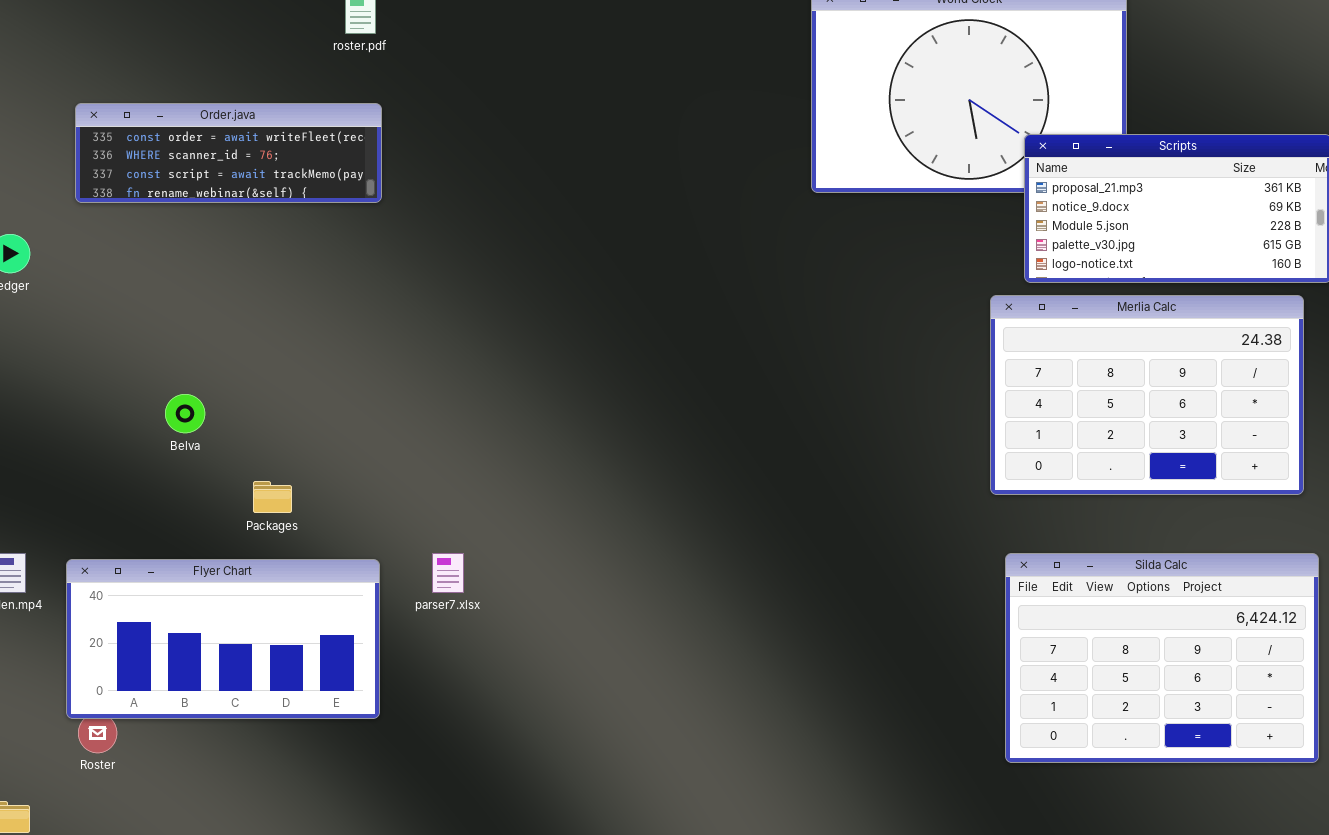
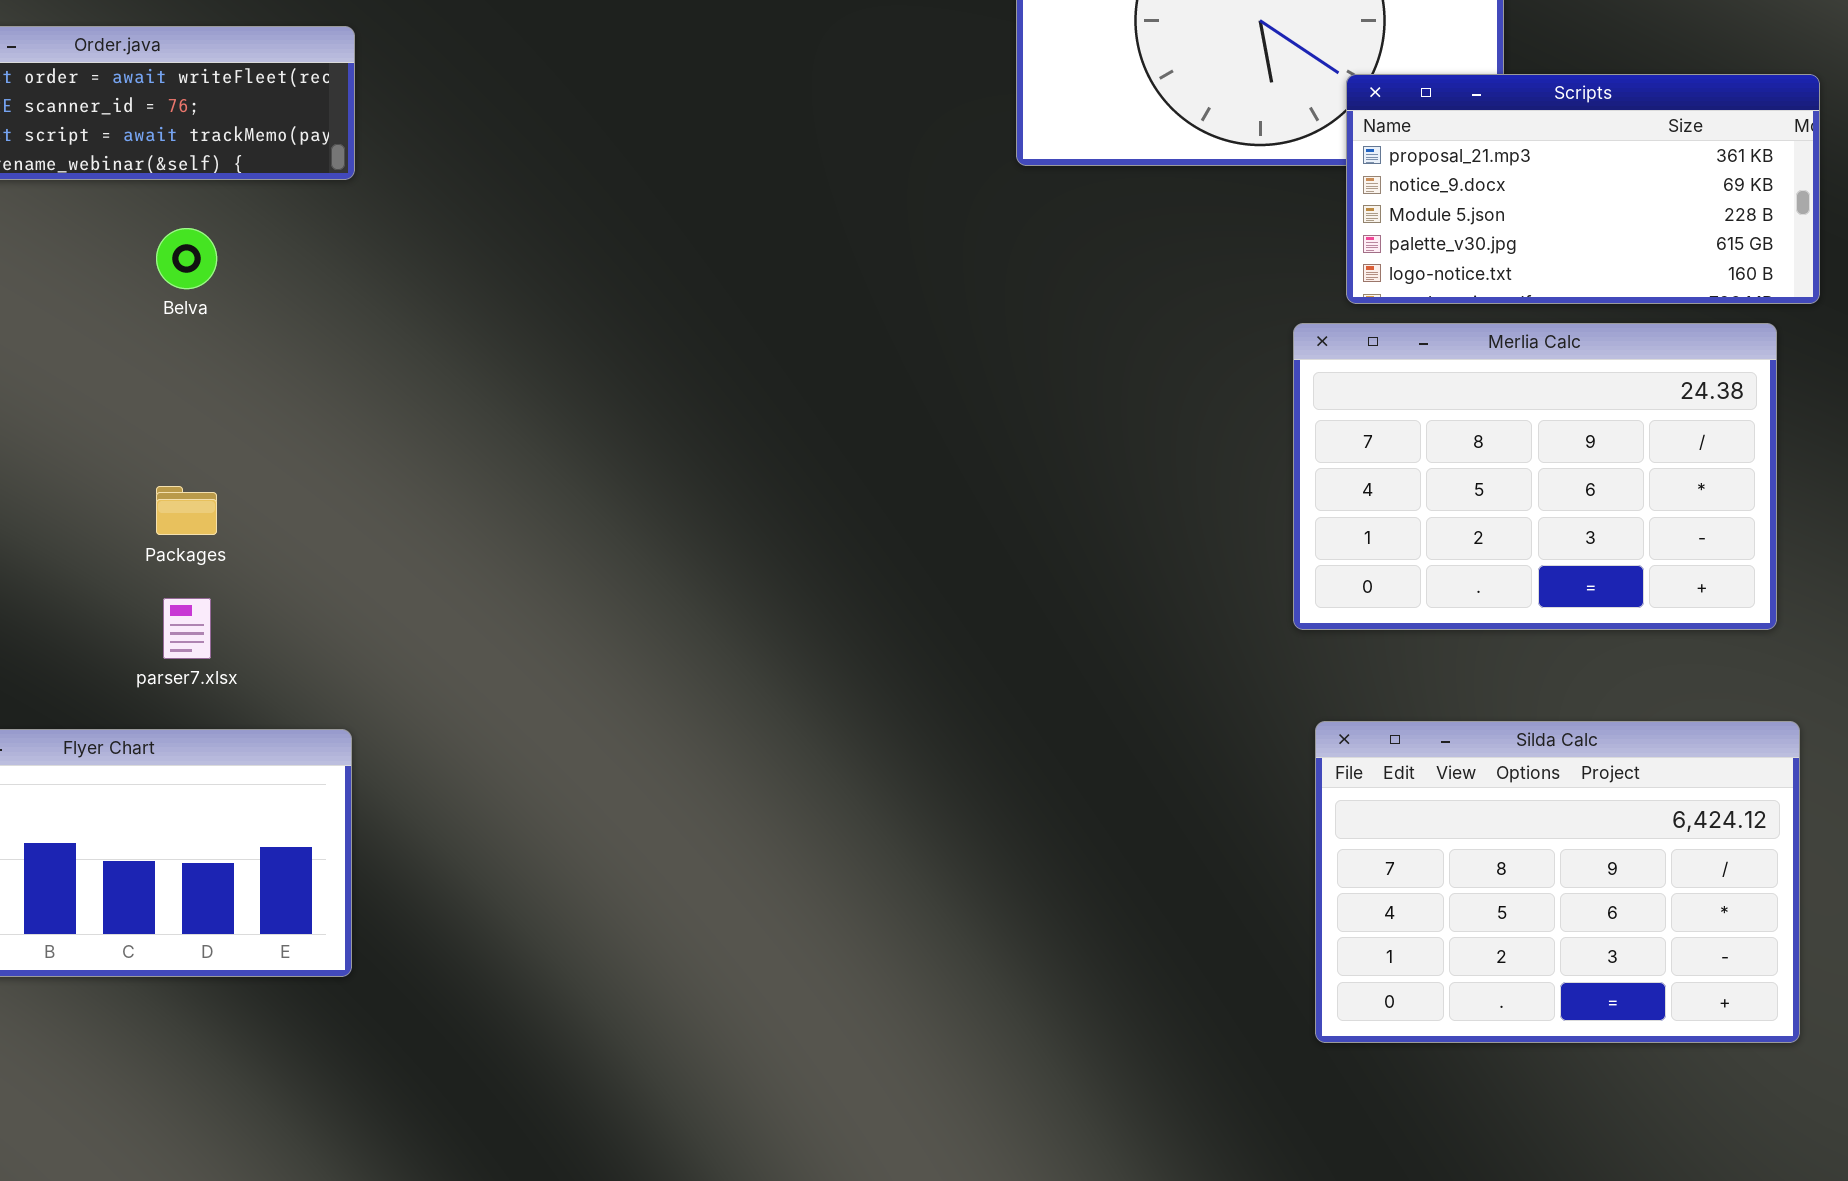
Belva: [165,394,205,433] -> [156,228,217,289], moved
Packages: [253,481,292,513] -> [156,486,217,535], moved
parser7.xlsx: [432,553,464,593] -> [163,598,211,659], moved

